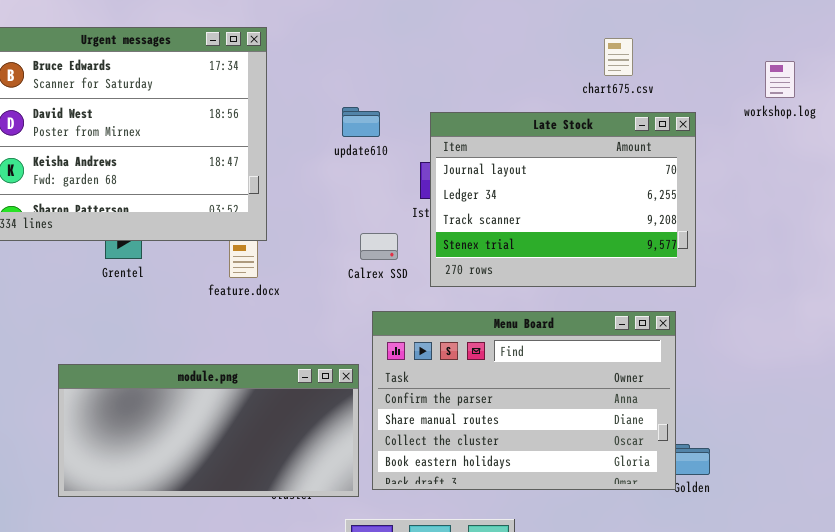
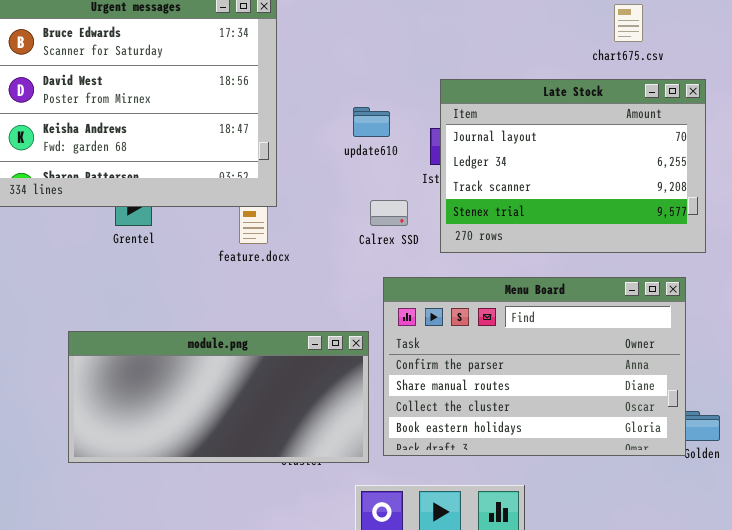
update610: [342,107,380,137] -> [353,107,390,137], moved

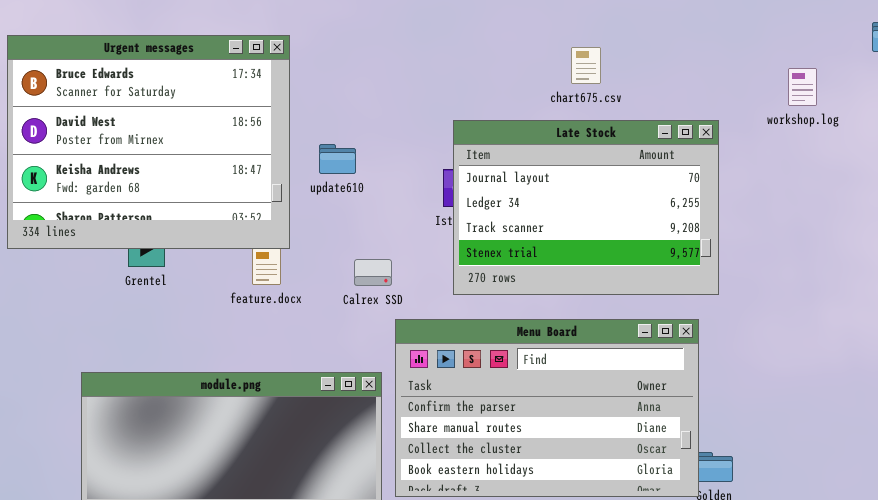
chart675.csv: [614,4,643,42] -> [571,47,601,84], moved
update610: [353,107,390,137] -> [319,144,356,174], moved
Calrex SSD: [370,200,408,226] -> [354,259,392,286], moved

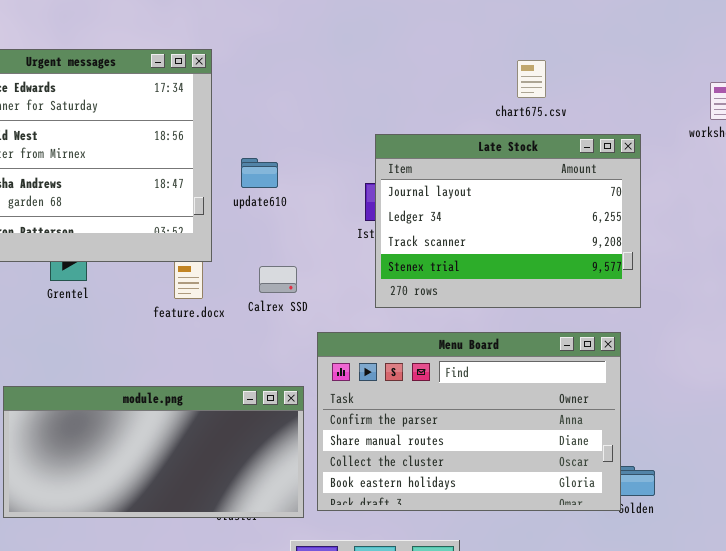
chart675.csv: [571,47,601,84] -> [517,60,546,98], moved
Calrex SSD: [354,259,392,286] -> [259,266,297,293], moved

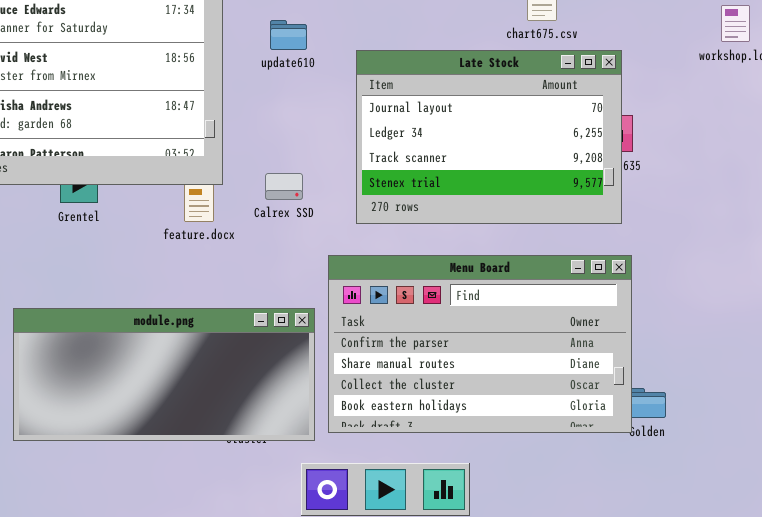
Late Stock: [375,134,641,308] -> [356,50,622,224], moved
update610: [241,158,278,188] -> [270,20,307,50], moved
Calrex SSD: [259,266,297,293] -> [265,173,303,200], moved

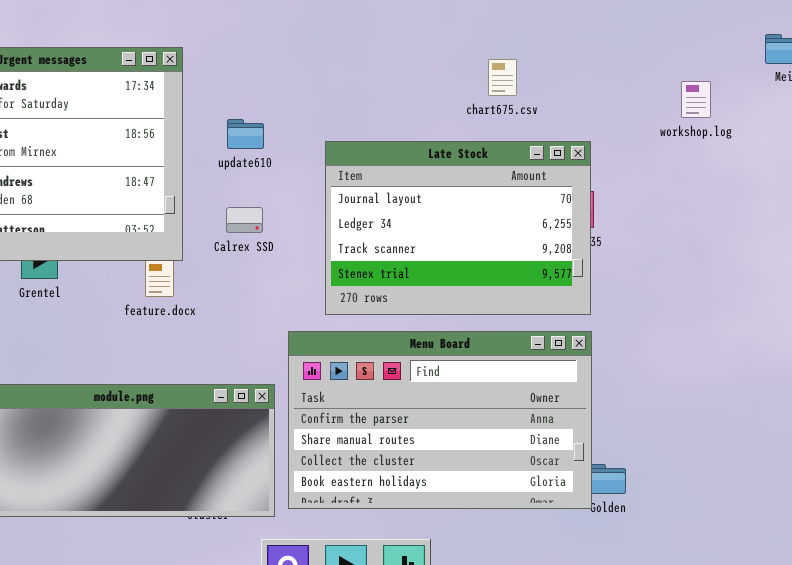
update610: [270,20,307,50] -> [227,119,264,149], moved
Late Stock: [356,50,622,224] -> [325,141,591,315], moved
Calrex SSD: [265,173,303,200] -> [226,207,263,233], moved

